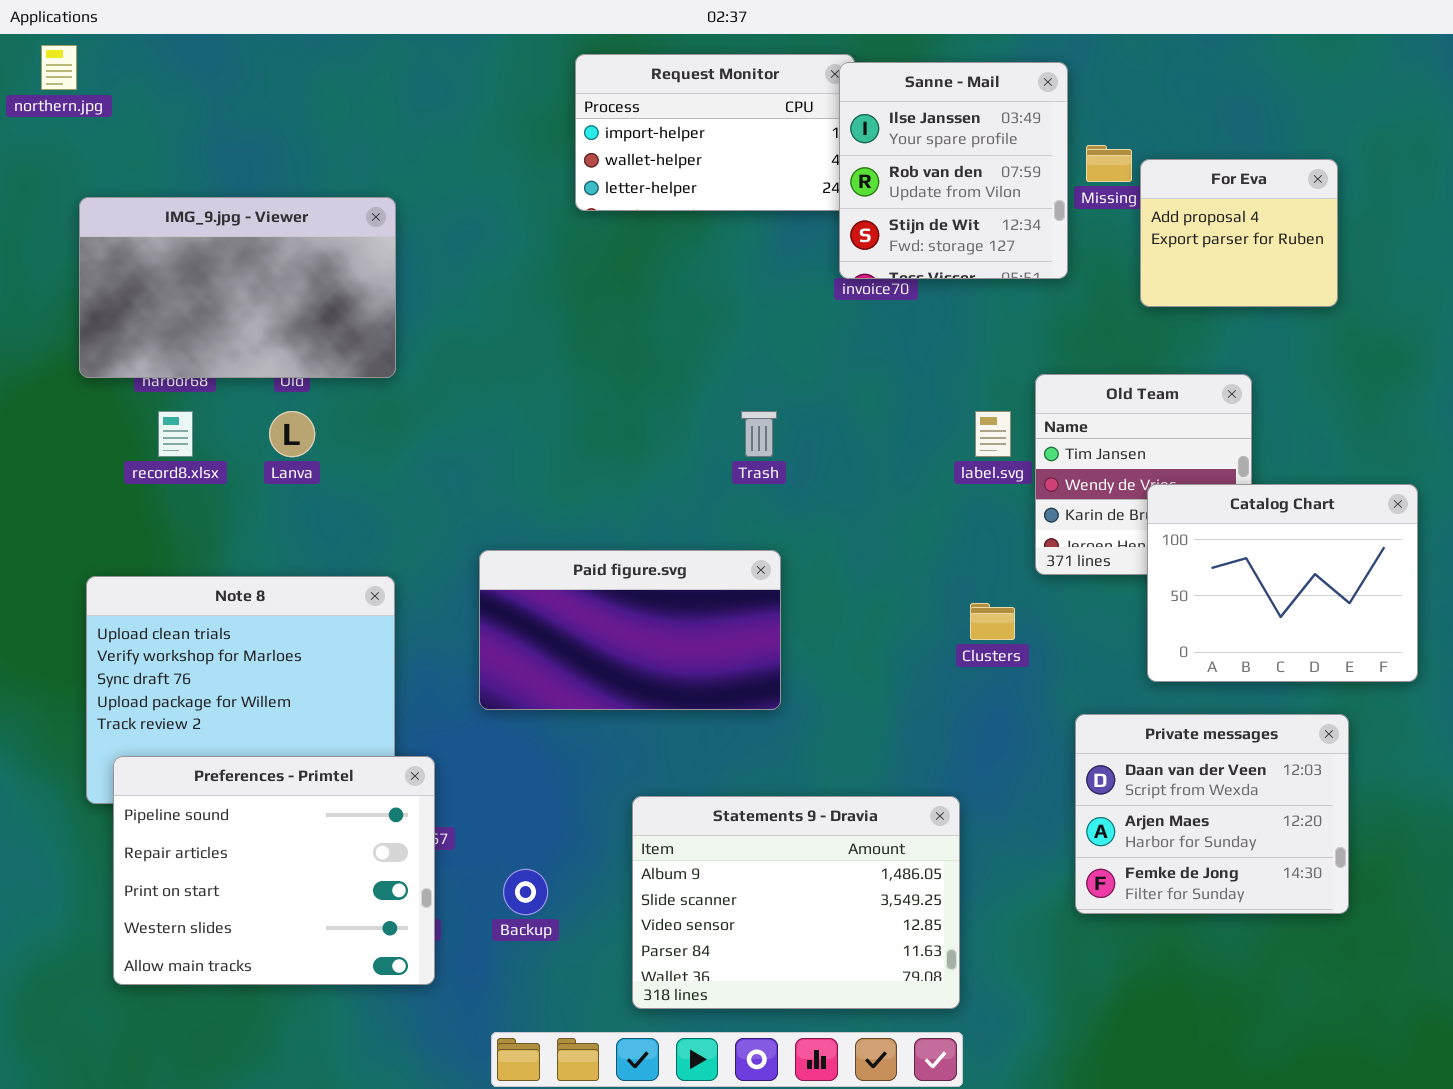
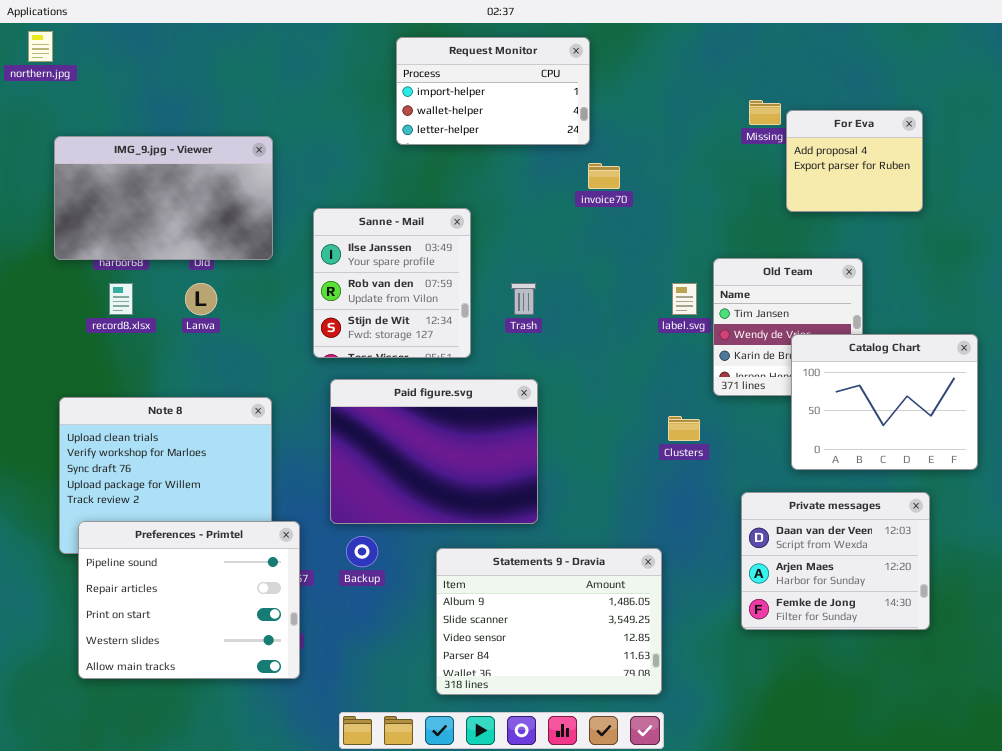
Sanne - Mail: [839,62,1068,279] -> [313,208,471,358], moved
Paid figure.svg: [479,550,781,710] -> [330,379,538,524], resized
Backup: [503,869,548,915] -> [346,536,378,567], moved

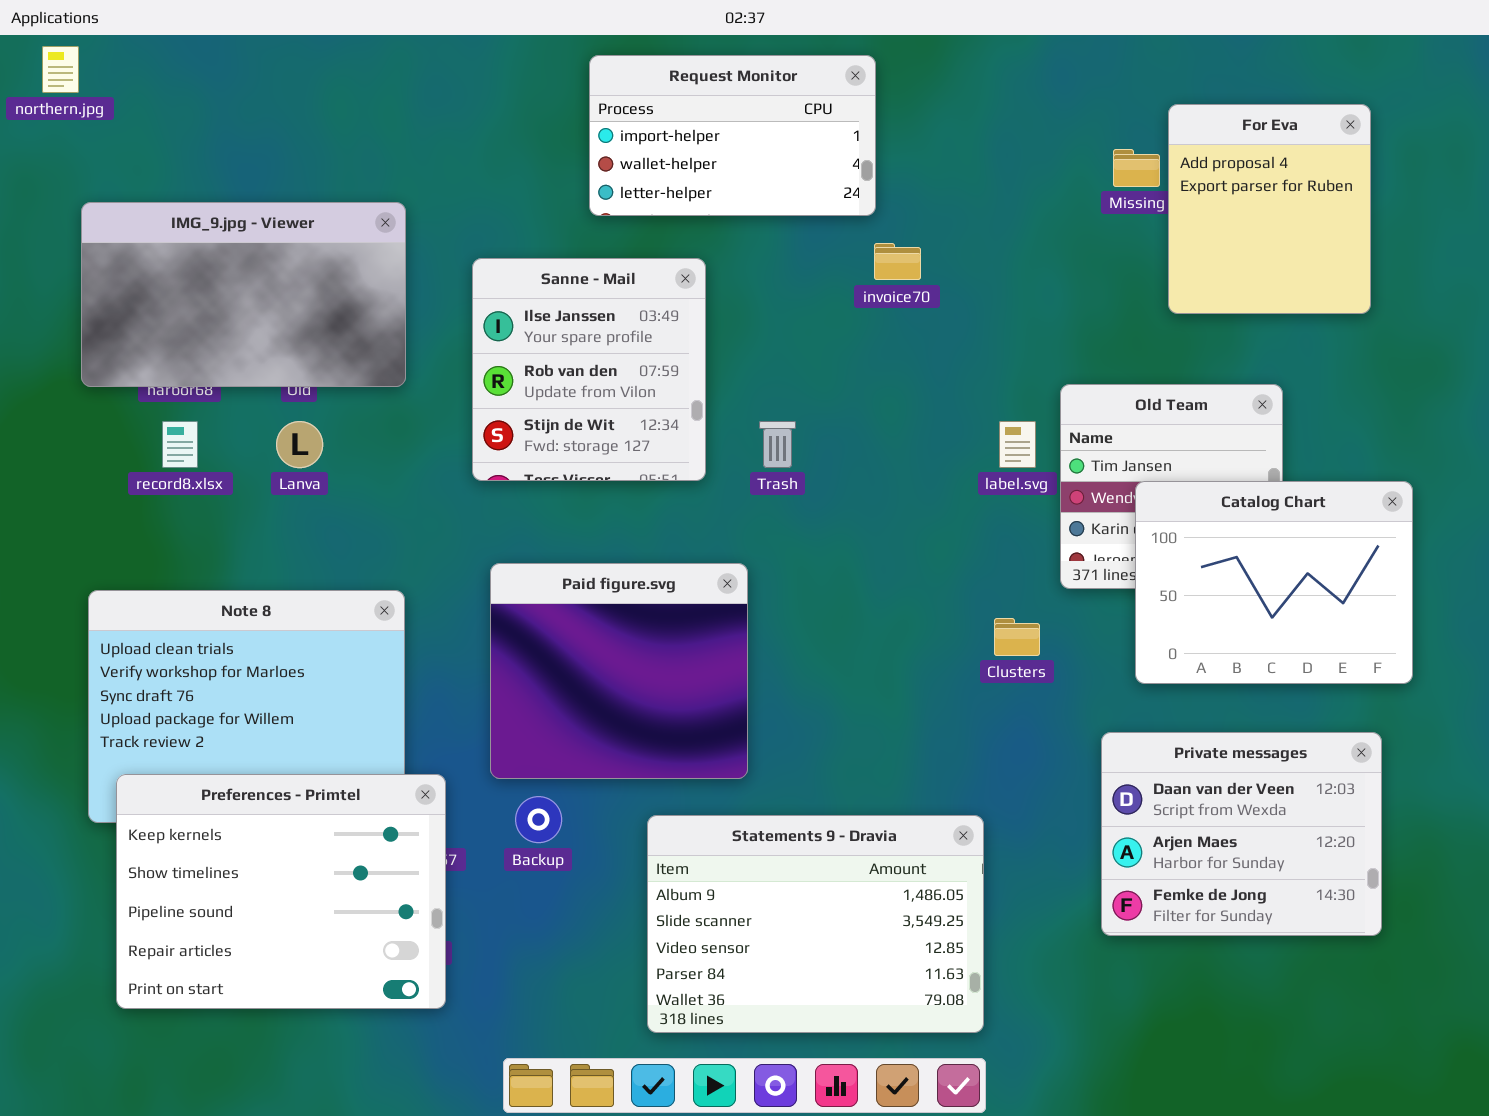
For Eva: [786,110,923,212] -> [1168,104,1371,314], resized
Sanne - Mail: [313,208,471,358] -> [472,258,706,481], moved
Catalog Chart: [791,334,978,470] -> [1135,481,1413,684], moved
Paid figure.svg: [330,379,538,524] -> [490,563,748,779], resized
Preferences - Primtel: [78,521,300,679] -> [116,774,446,1009], scrolled up 2 rows

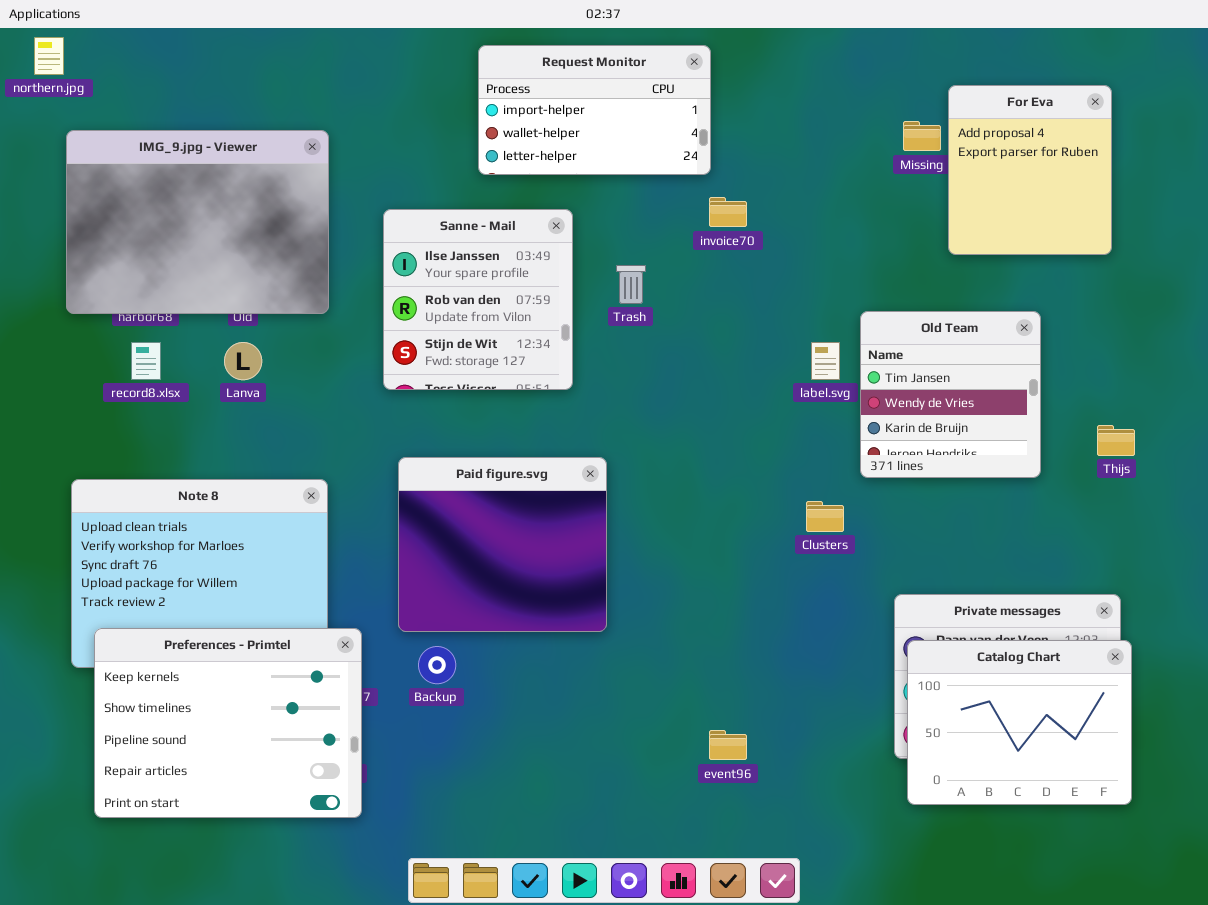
IMG_9.jpg - Viewer: [81,202,406,387] -> [66,130,329,314], resized
Trash: [759,421,796,468] -> [616,265,646,304], moved
Catalog Chart: [1135,481,1413,684] -> [907,640,1132,805], moved
Statements 9 - Dravia: [647,815,984,1033] -> none, closed

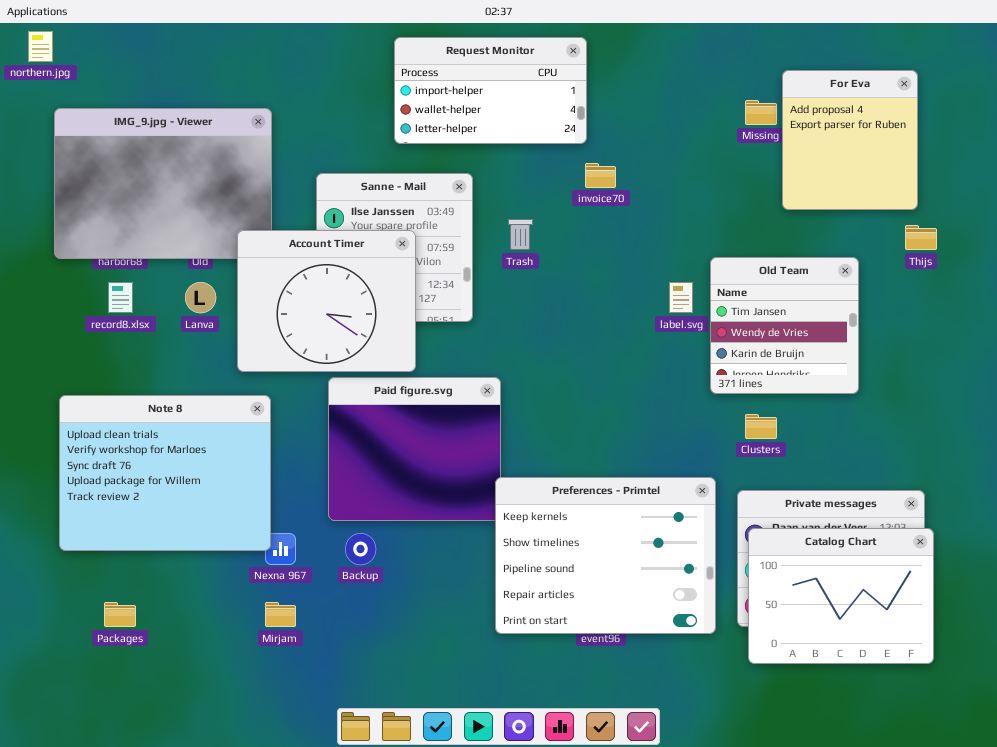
Account Timer: none -> [237,230,416,372], opened
Thijs: [1097,425,1135,456] -> [905,225,937,250], moved
Clusters: [806,501,844,532] -> [745,414,777,439], moved
Preferences - Primtel: [94,628,362,818] -> [495,477,716,634], moved

